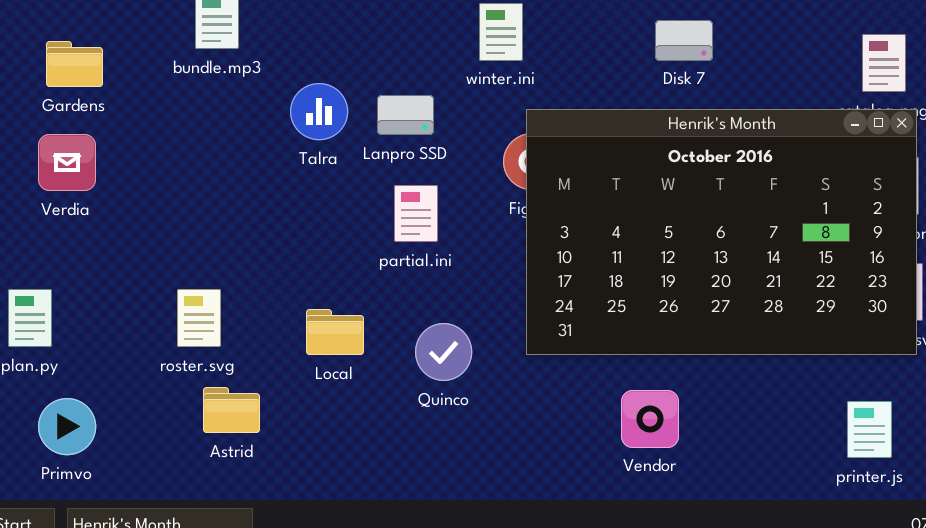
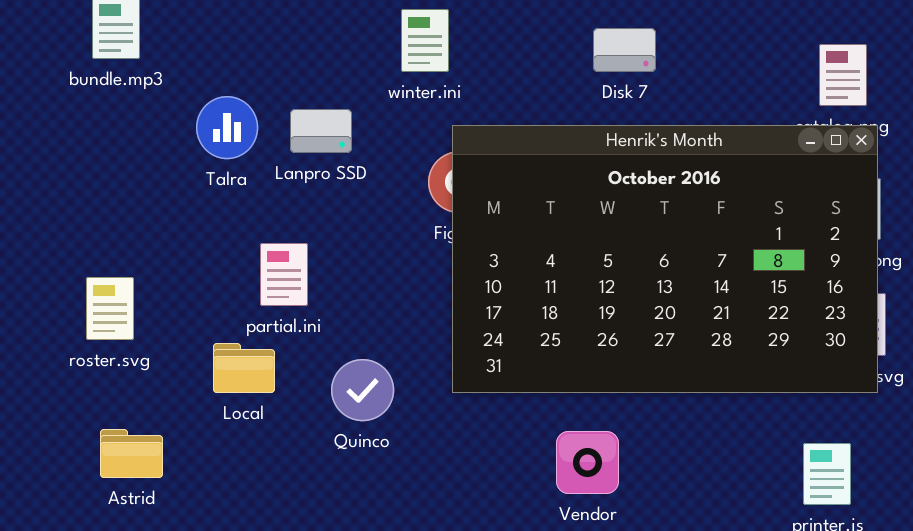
partial.ini: [394,185,438,242] -> [260,243,308,306], moved
roster.svg: [177,289,221,347] -> [86,277,134,340], moved

